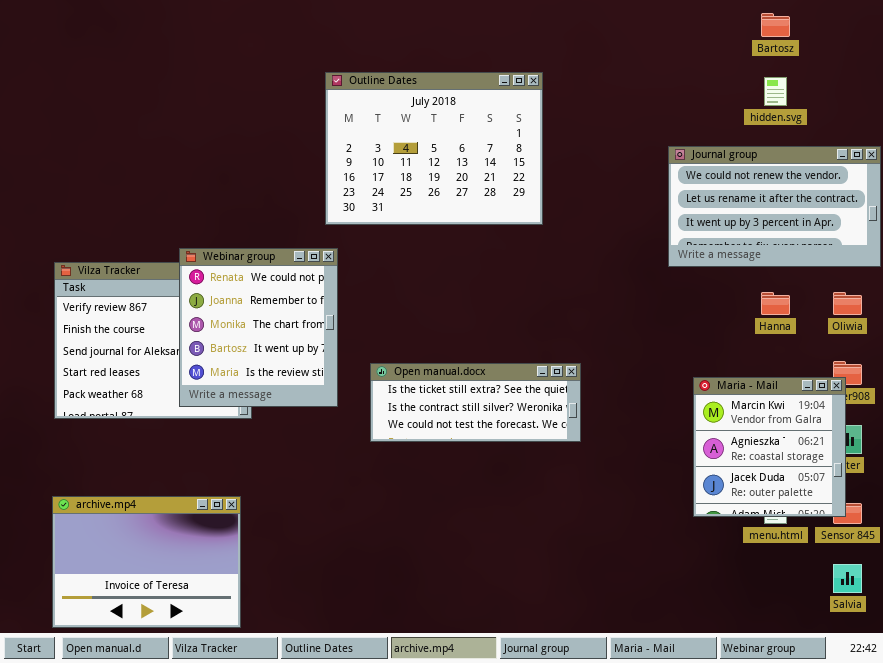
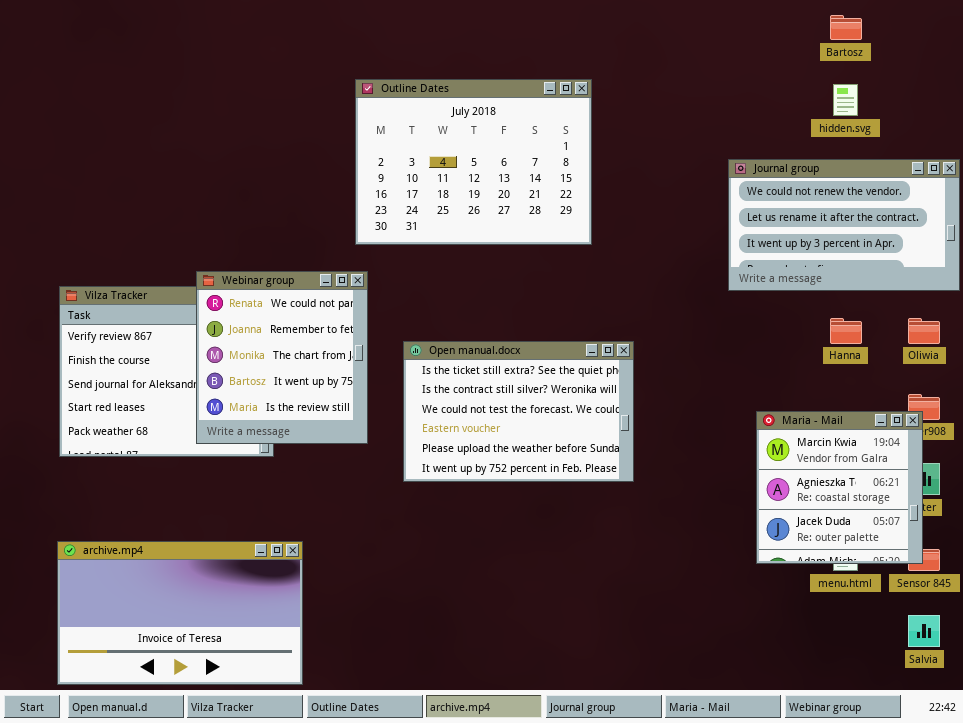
Open manual.docx: [370,363,581,442] -> [403,341,634,482], resized
archive.mp4: [52,496,241,628] -> [57,541,303,685], resized

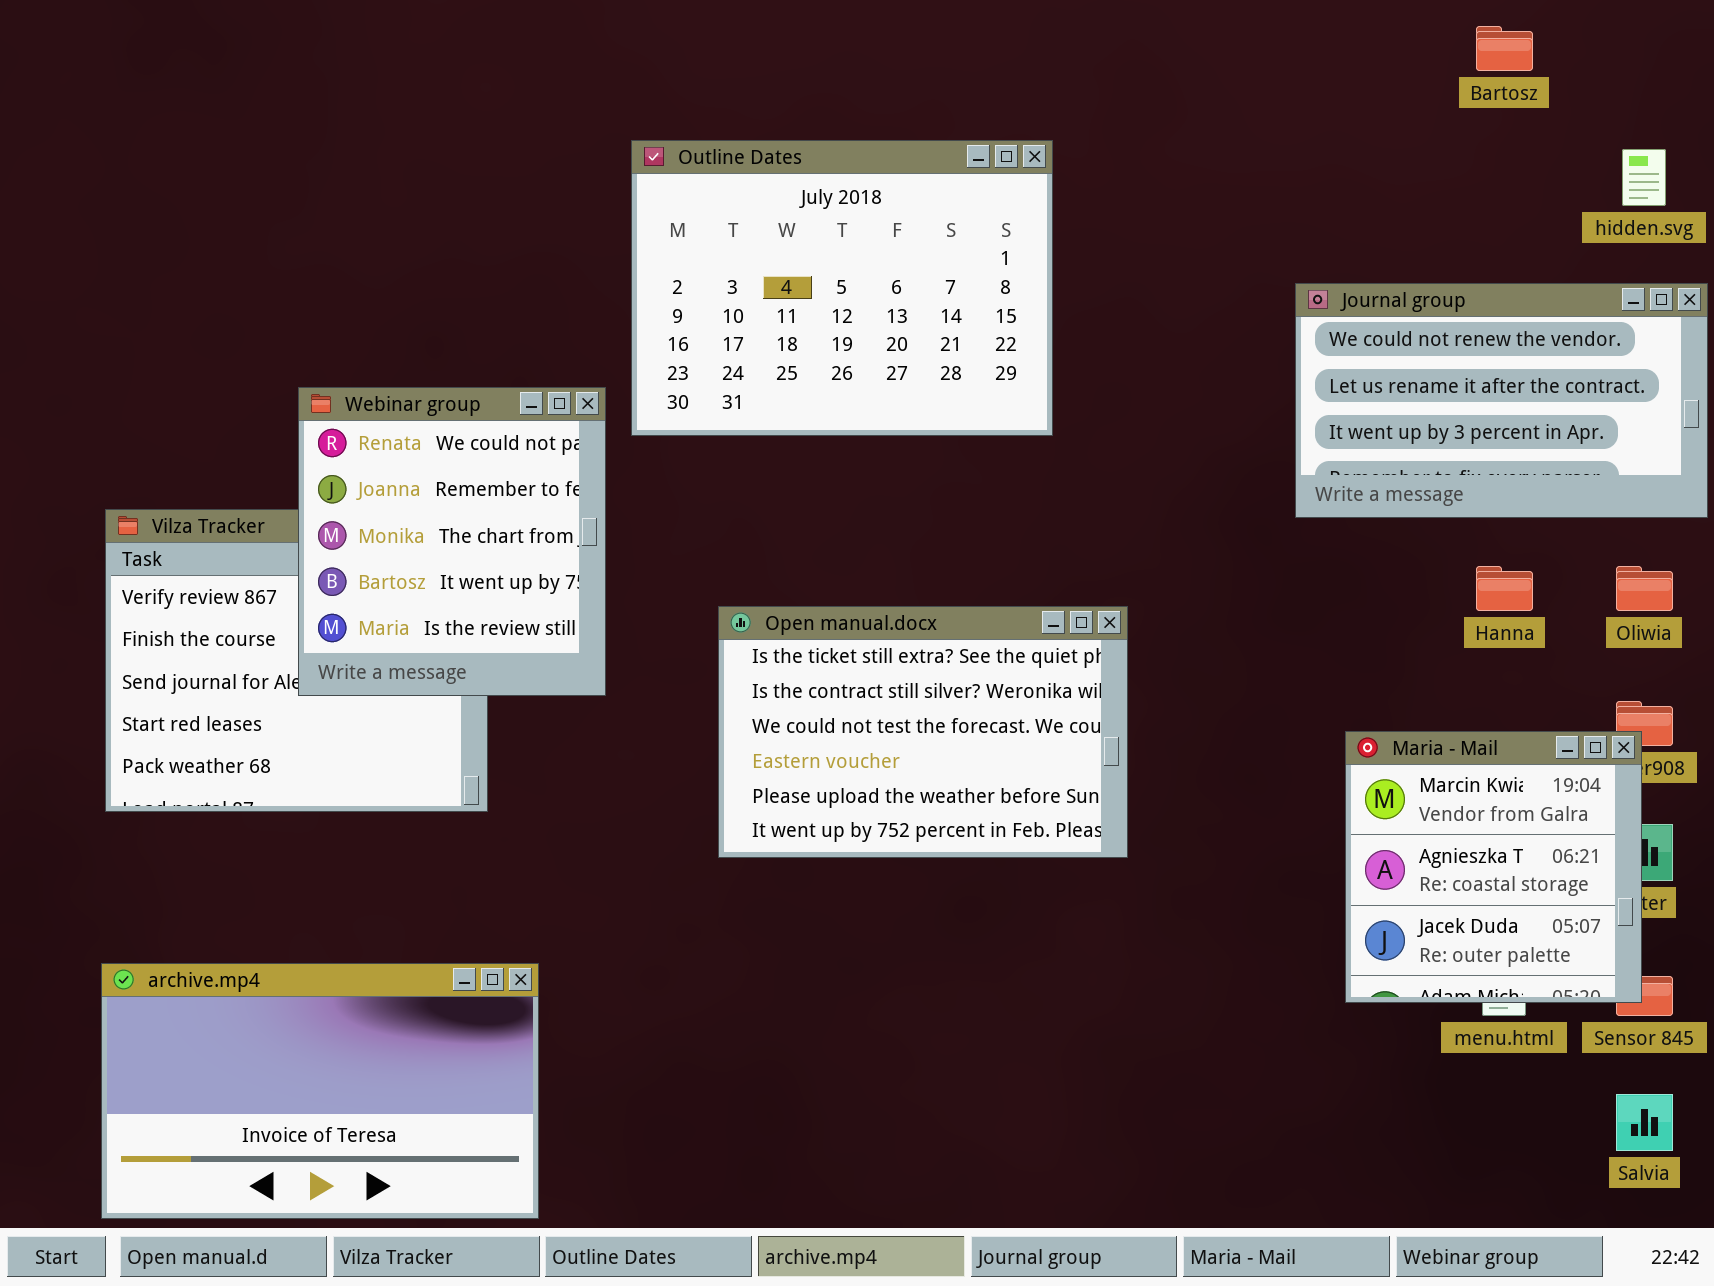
hidden.svg: [833,84,858,116] -> [1622,149,1666,206], moved
Webinar group: [196,271,368,444] -> [298,387,606,696], moved

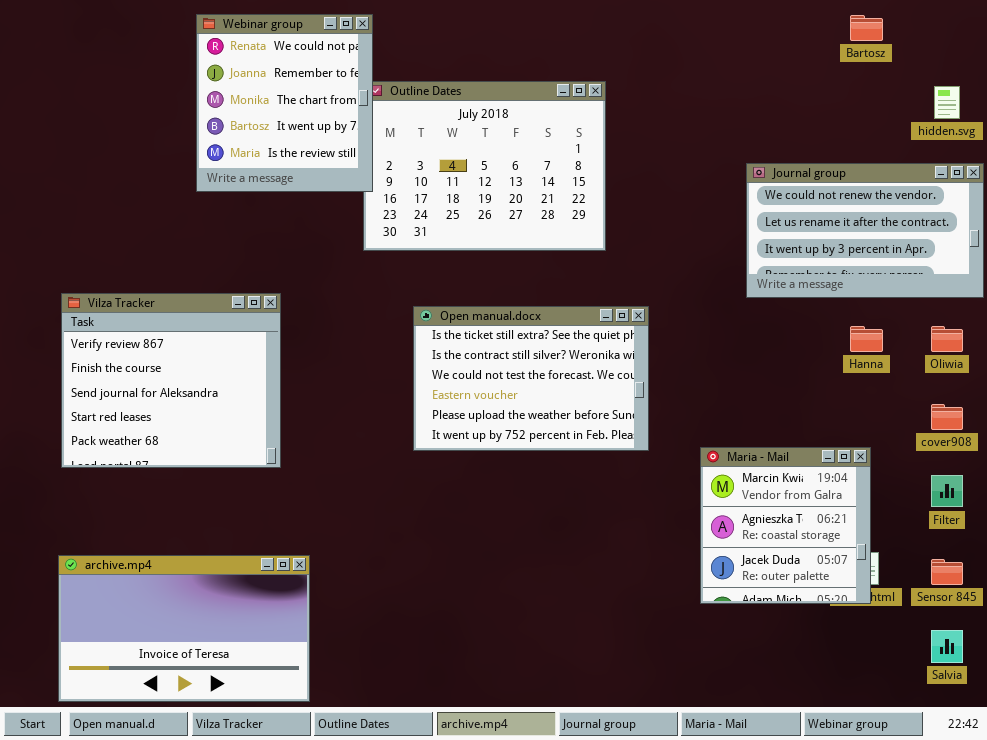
Webinar group: [298,387,606,696] -> [196,14,373,192], moved
Open manual.docx: [718,606,1128,858] -> [413,306,649,451], moved
Maria - Mail: [1345,731,1642,1003] -> [700,447,871,604], moved

